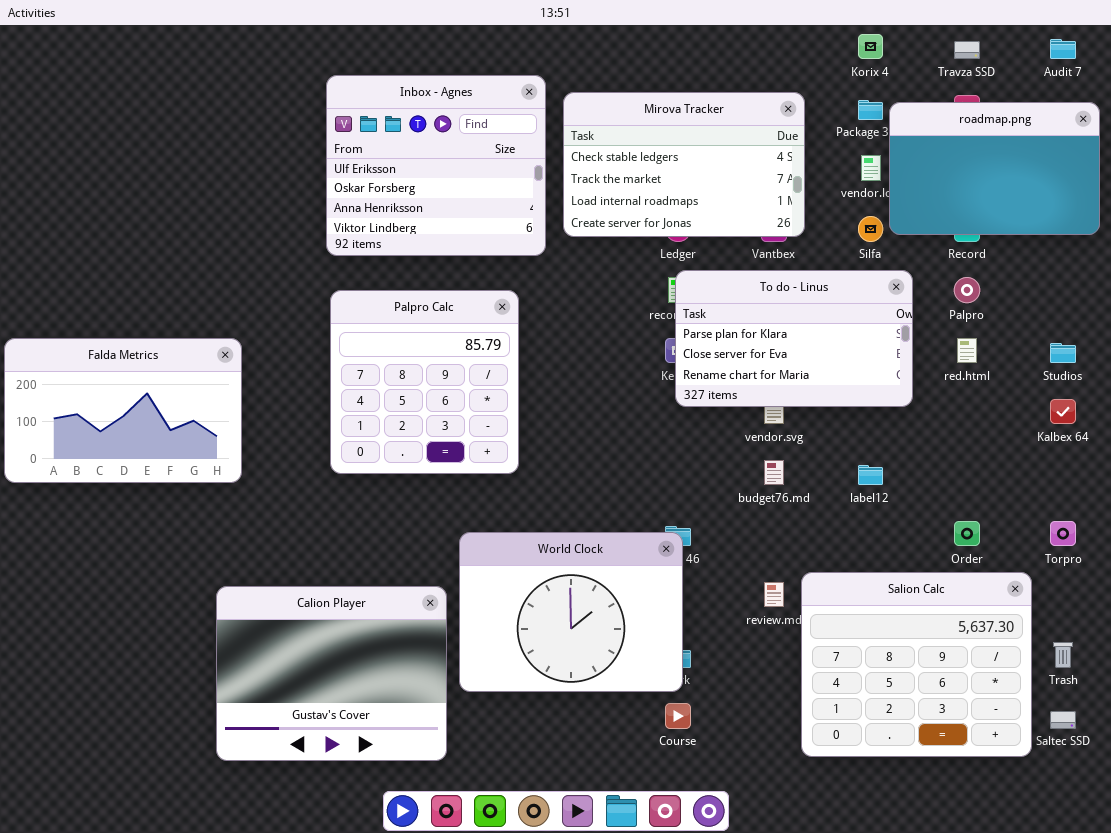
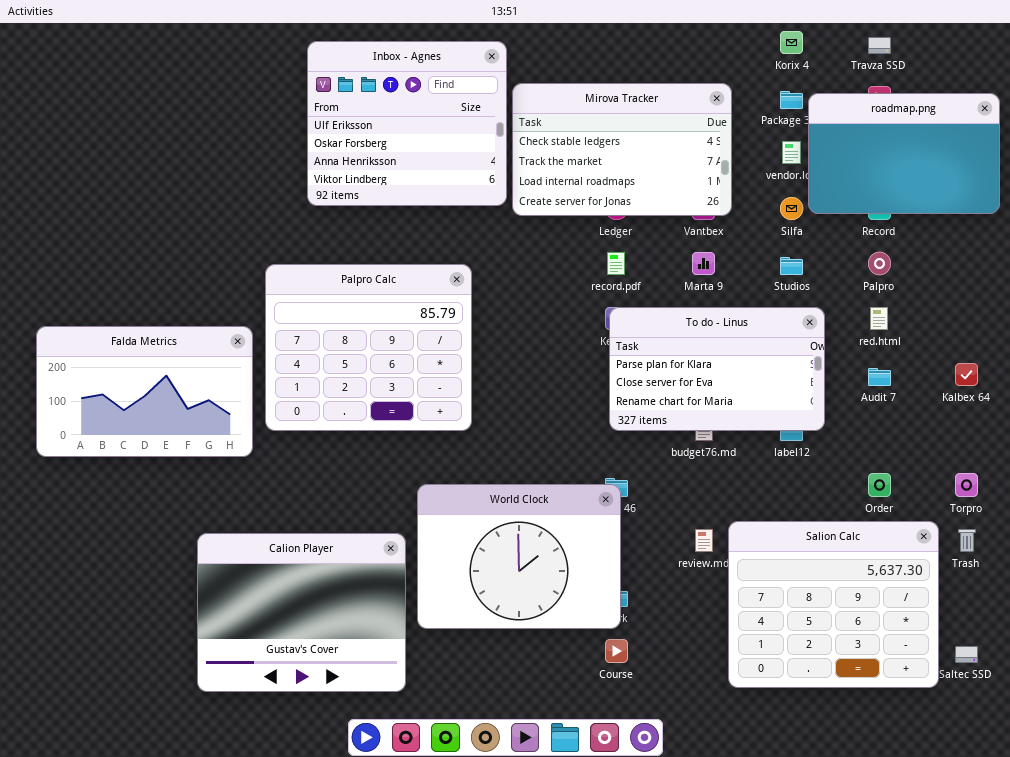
Audit 7: [1050,39,1076,59] -> [868,368,891,386], moved
Inbox - Agnes: [326,75,546,256] -> [307,41,507,206], moved
To do - Linus: [675,270,913,407] -> [609,307,825,431], moved
Palpro Calc: [330,290,519,474] -> [265,264,472,431], resized
Falda Metrics: [4,338,242,483] -> [36,326,253,457], moved
Studios: [1050,343,1076,363] -> [780,257,803,275], moved
Trash: [1053,642,1073,668] -> [958,529,976,552], moved

